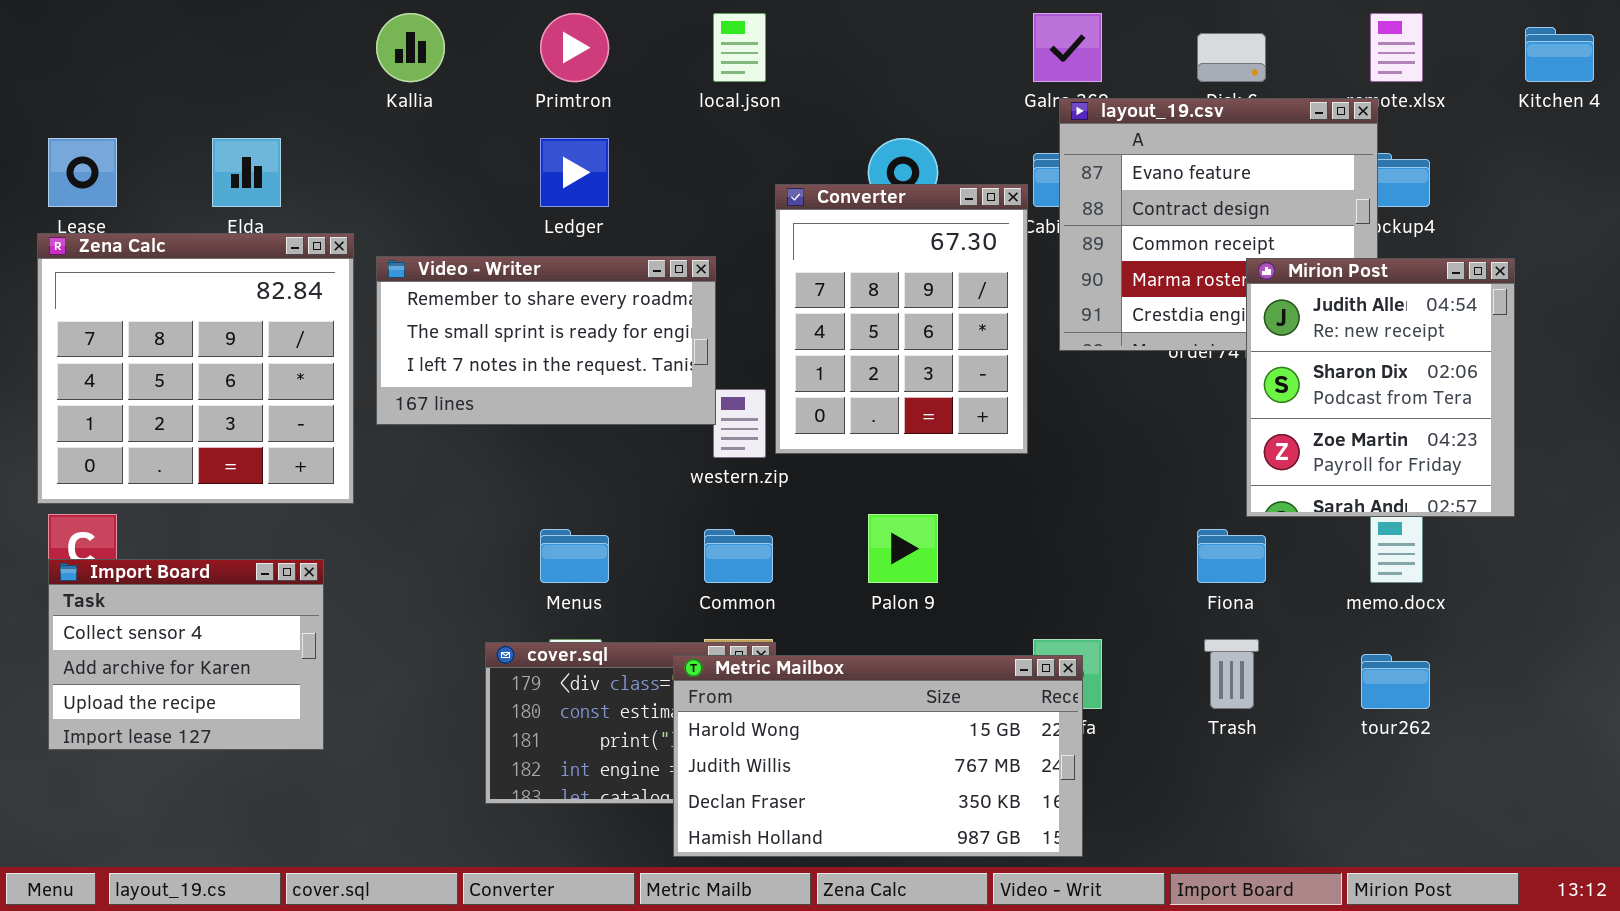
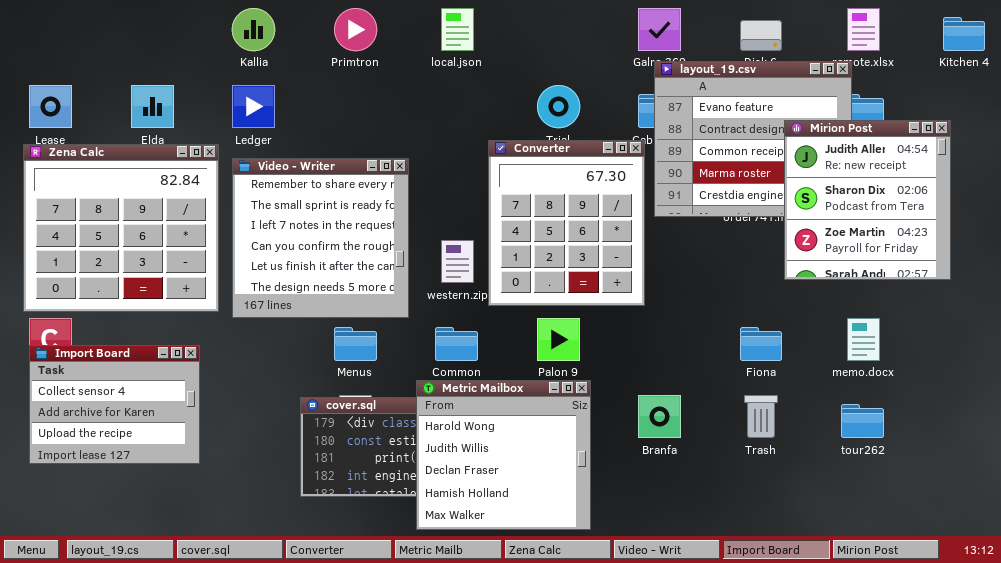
Ledger: [540,138,609,207] -> [232,85,275,128], moved
Converter: [775,184,1028,454] -> [488,140,645,306], moved
Video - Writer: [376,256,716,425] -> [232,158,409,318], resized
Mirion Post: [1246,258,1515,517] -> [784,120,951,280], moved
Metric Mailbox: [673,655,1083,857] -> [416,380,591,530], resized

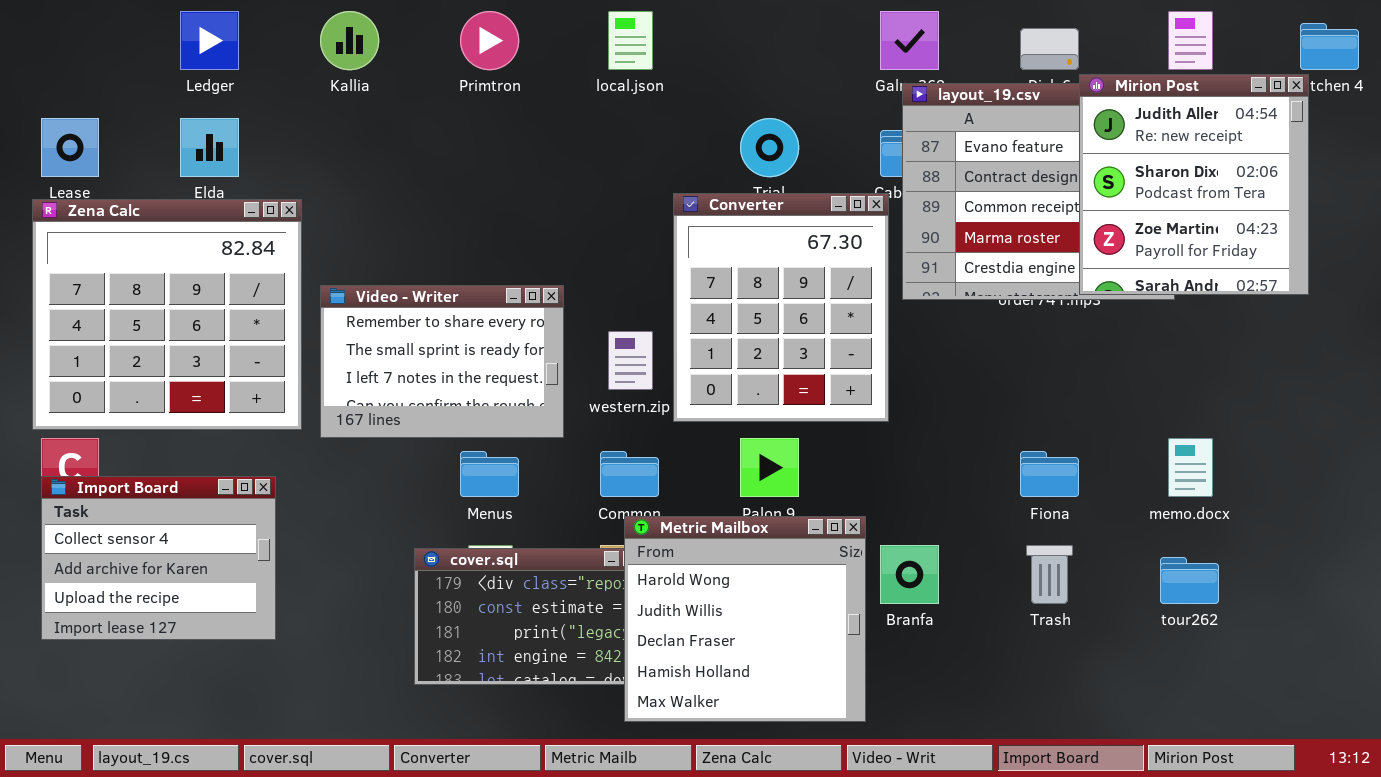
Ledger: [232,85,275,128] -> [180,11,239,70], moved
Mirion Post: [784,120,951,280] -> [1079,74,1309,295], moved
Video - Writer: [232,158,409,318] -> [320,285,564,438], resized
Metric Mailbox: [416,380,591,530] -> [624,516,866,722], moved

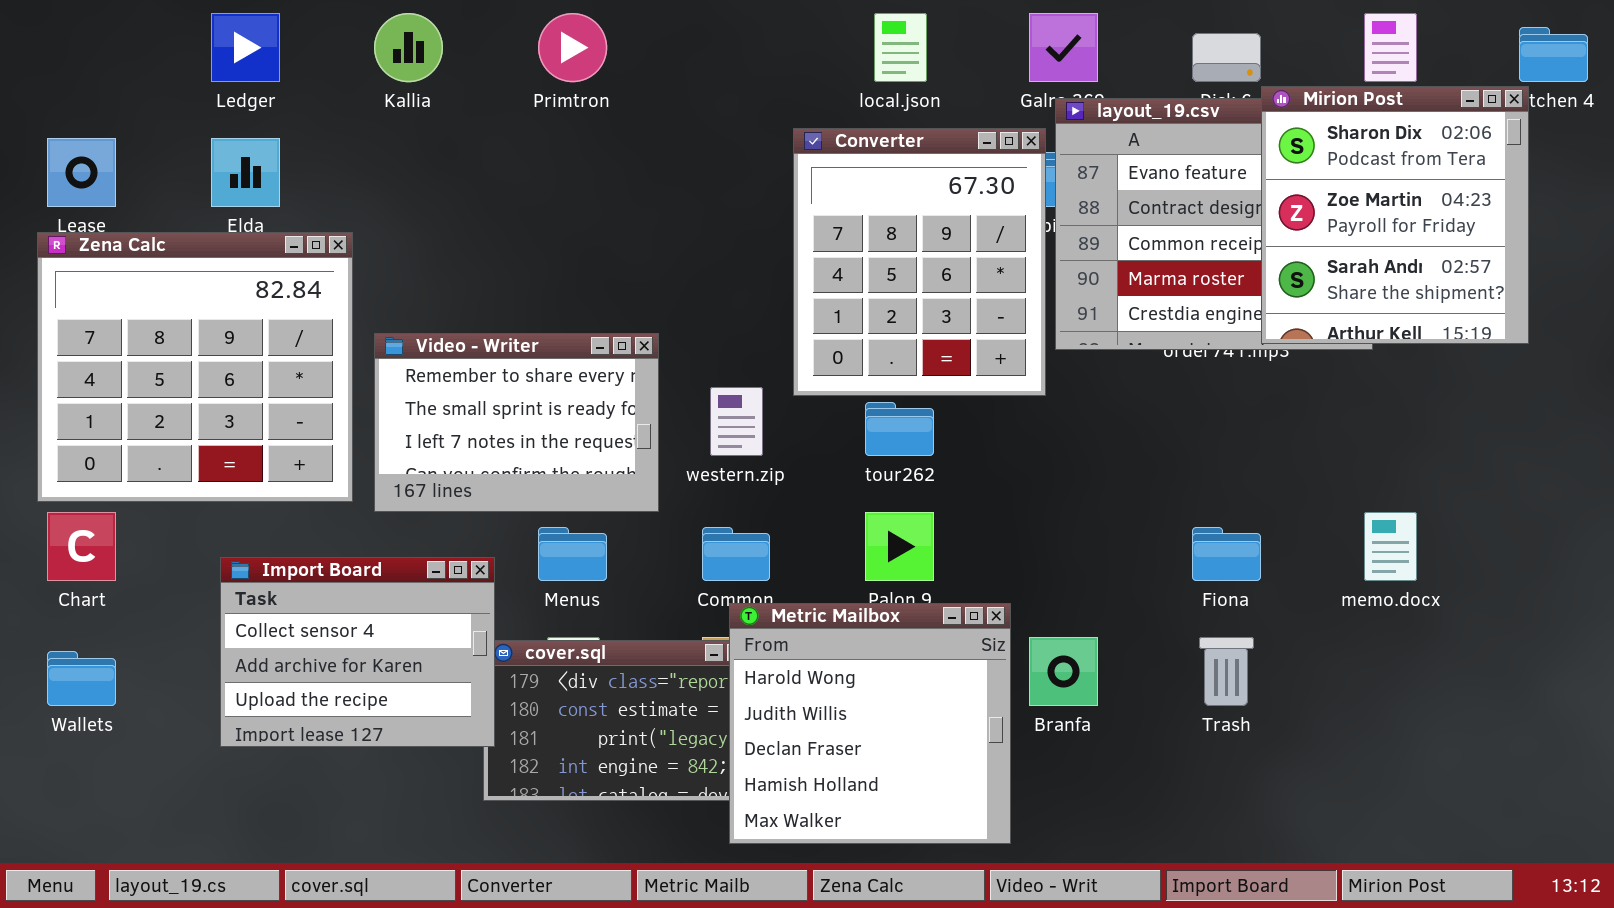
local.json: [608,11,653,70] -> [874,13,927,82], moved
Mirion Post: [1079,74,1309,295] -> [1261,86,1529,344], scrolled down 1 row
Converter: [673,193,889,422] -> [793,128,1046,396], moved
Import Board: [41,476,276,640] -> [220,557,495,747], moved
tour262: [1160,557,1219,604] -> [865,402,934,456], moved

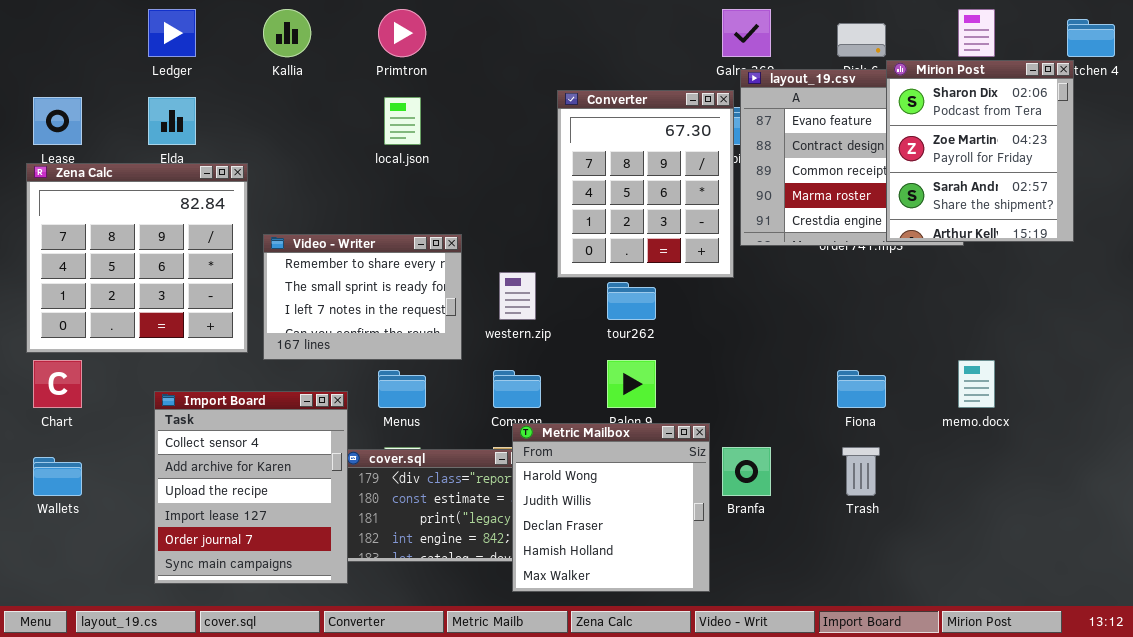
local.json: [874,13,927,82] -> [384,97,421,145], moved
Import Board: [220,557,495,747] -> [154,391,348,584], resized

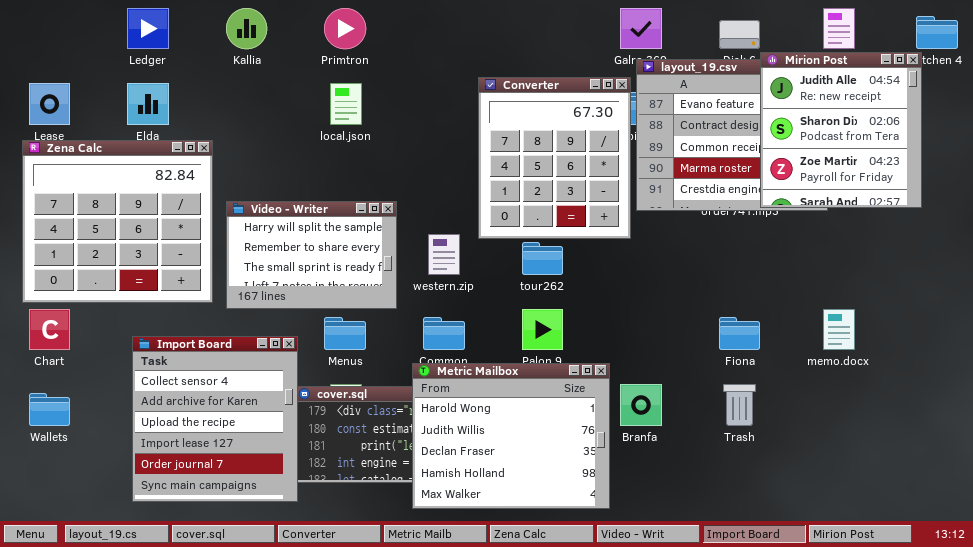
Mirion Post: [886,60,1074,242] -> [760,52,922,208], scrolled up 1 row
Video - Writer: [263,234,462,360] -> [226,201,397,309], scrolled up 1 row
Metric Mailbox: [512,423,710,592] -> [412,363,610,509], resized

